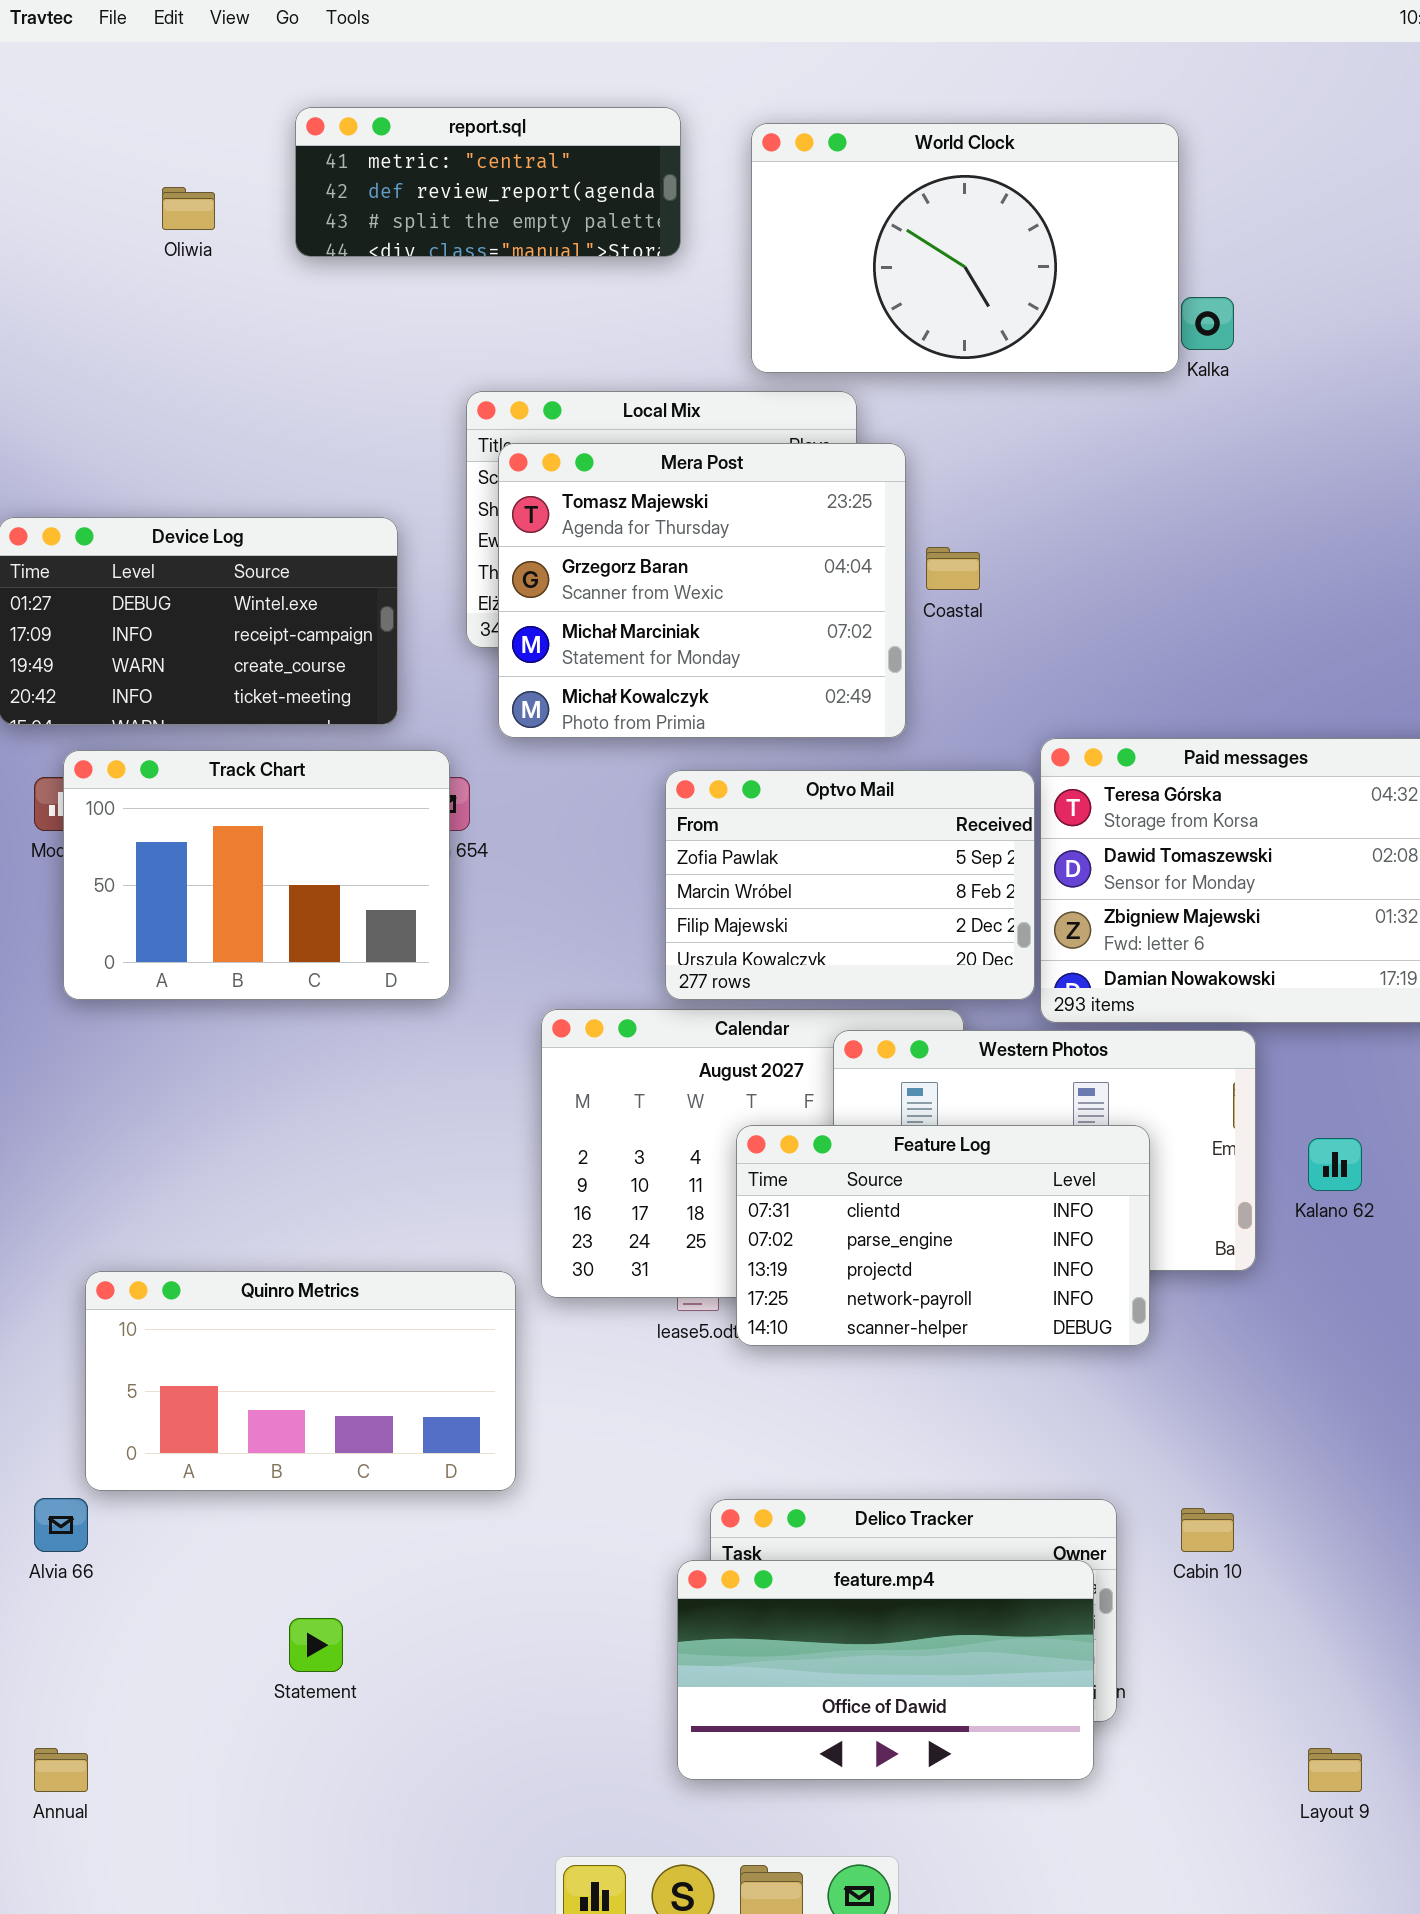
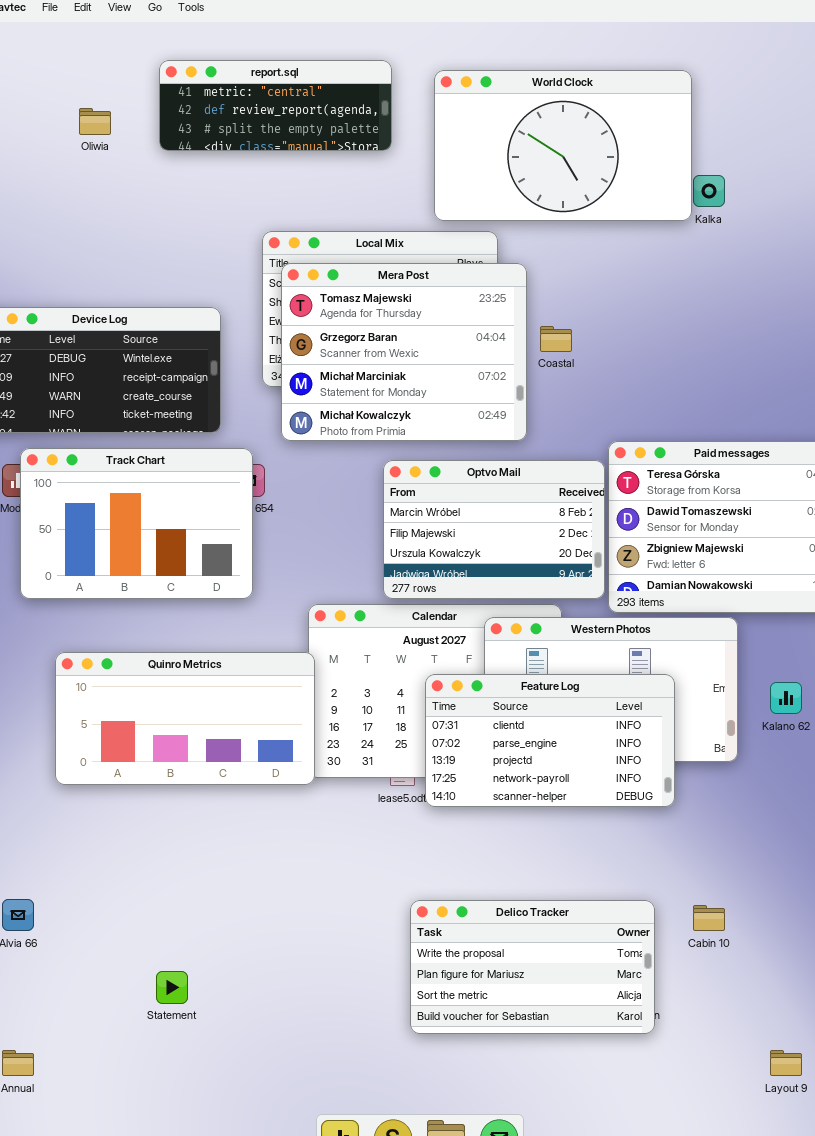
Optvo Mail: [665,770,1035,1000] -> [383,460,605,599], scrolled down 1 row
Quinro Metrics: [85,1271,516,1491] -> [55,652,315,785], moved
feature.mp4: [677,1560,1094,1780] -> none, closed

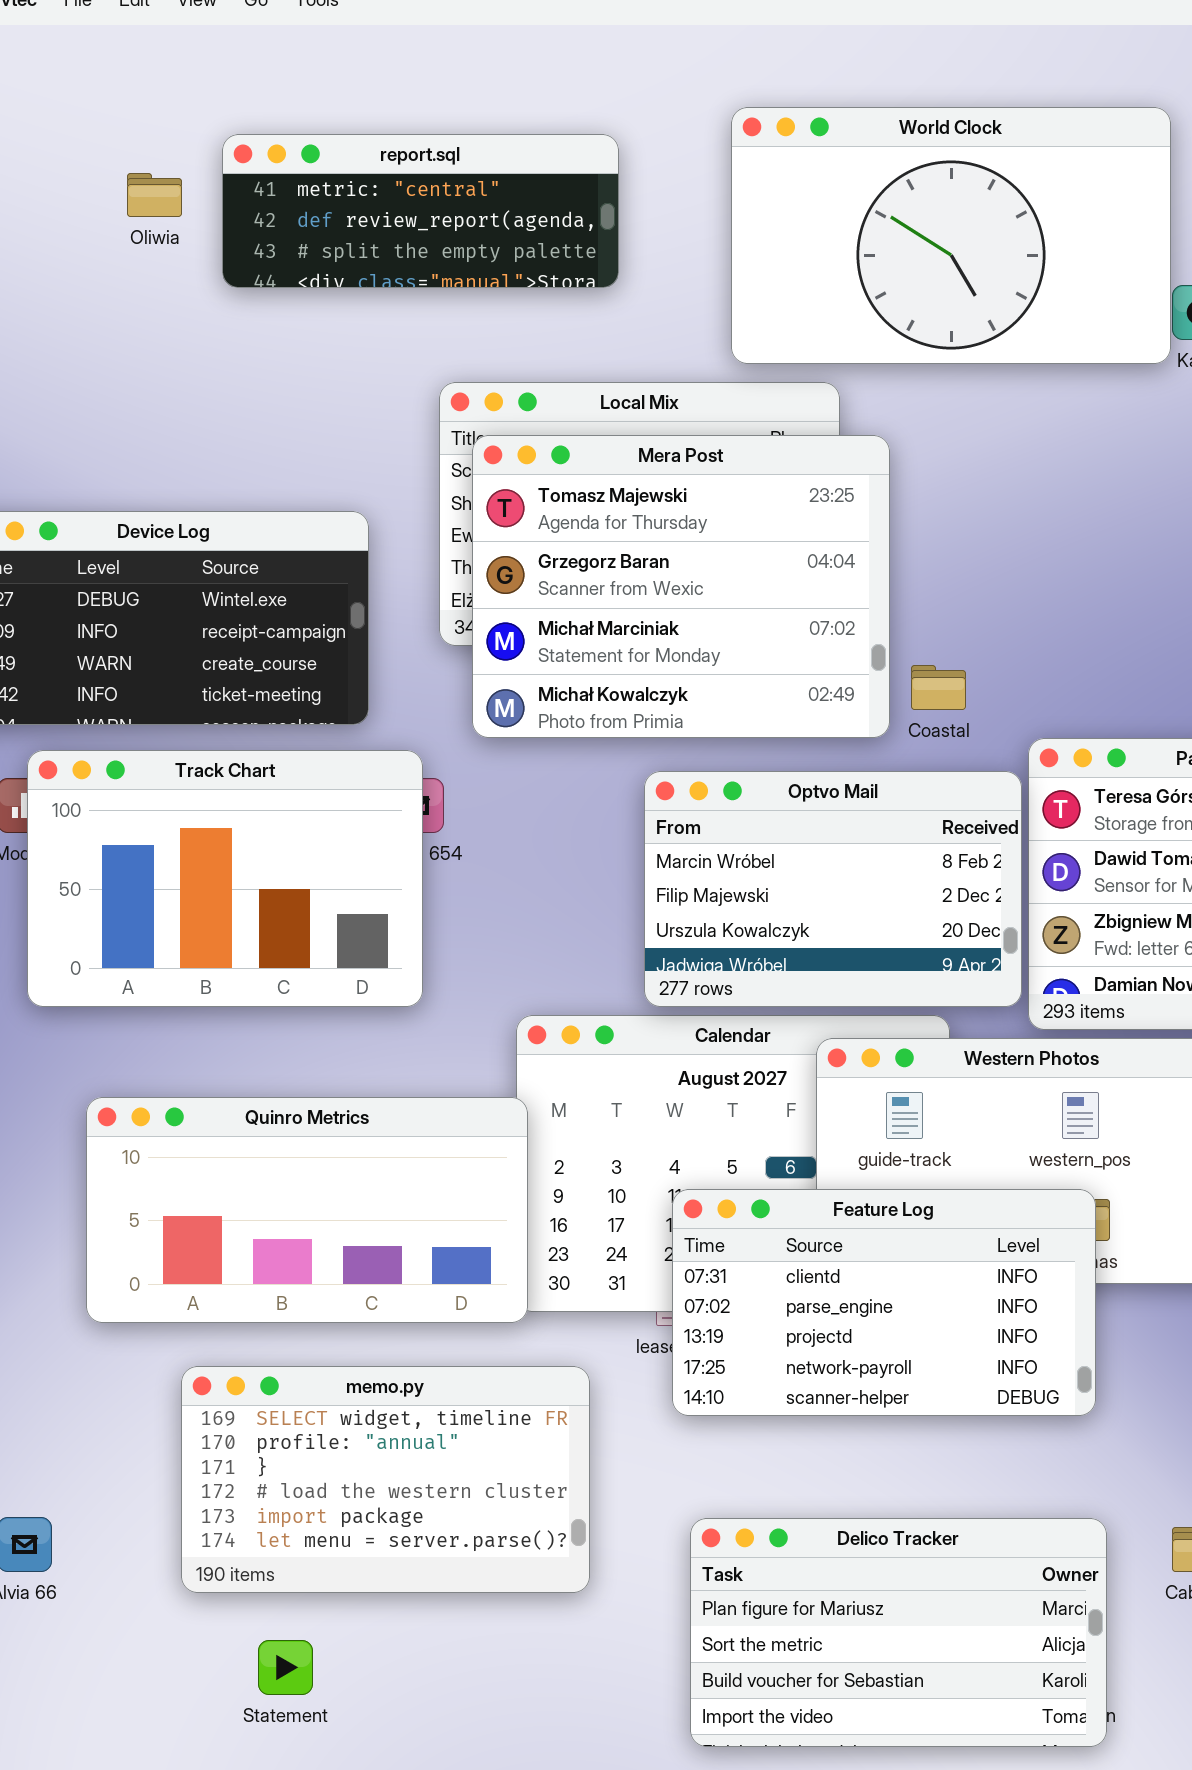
report.sql: [159,60,392,151] -> [222,134,619,288], moved
Coastal: [540,326,572,352] -> [911,665,966,710], moved
Feature Log: [425,674,675,807] -> [672,1189,1096,1416], moved
memo.py: none -> [181,1366,590,1593], opened
Delico Tracker: [410,900,655,1034] -> [690,1518,1107,1747], scrolled down 1 row

